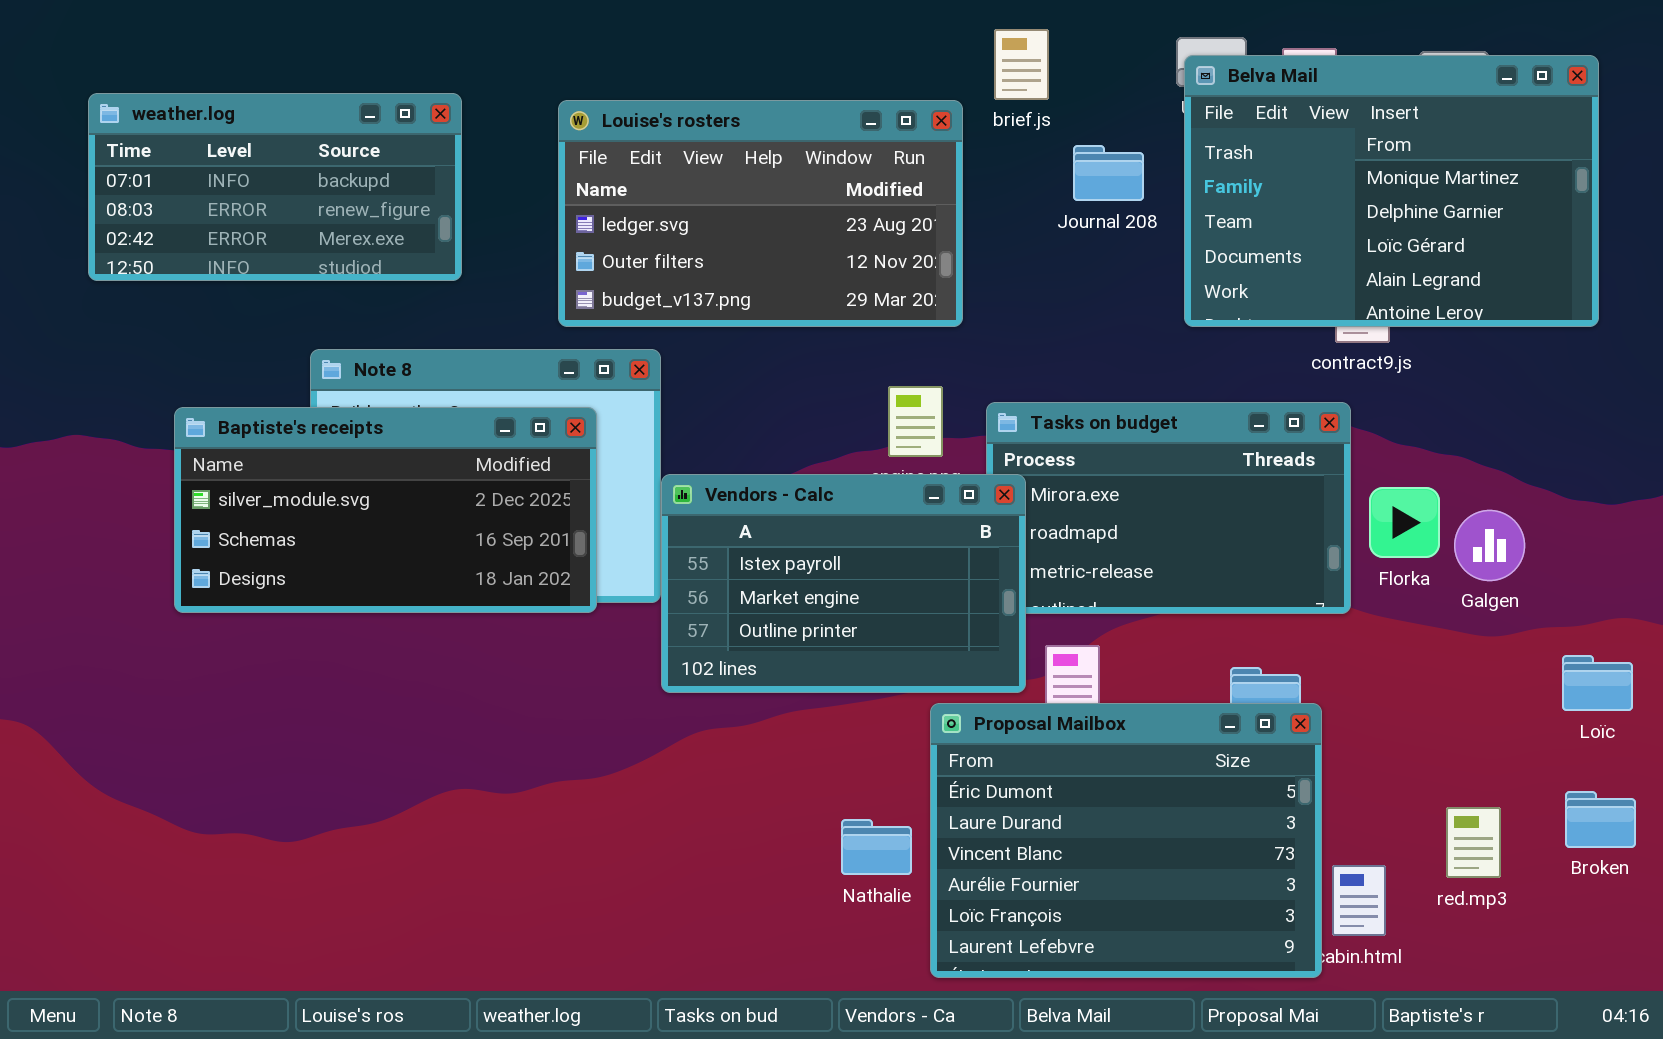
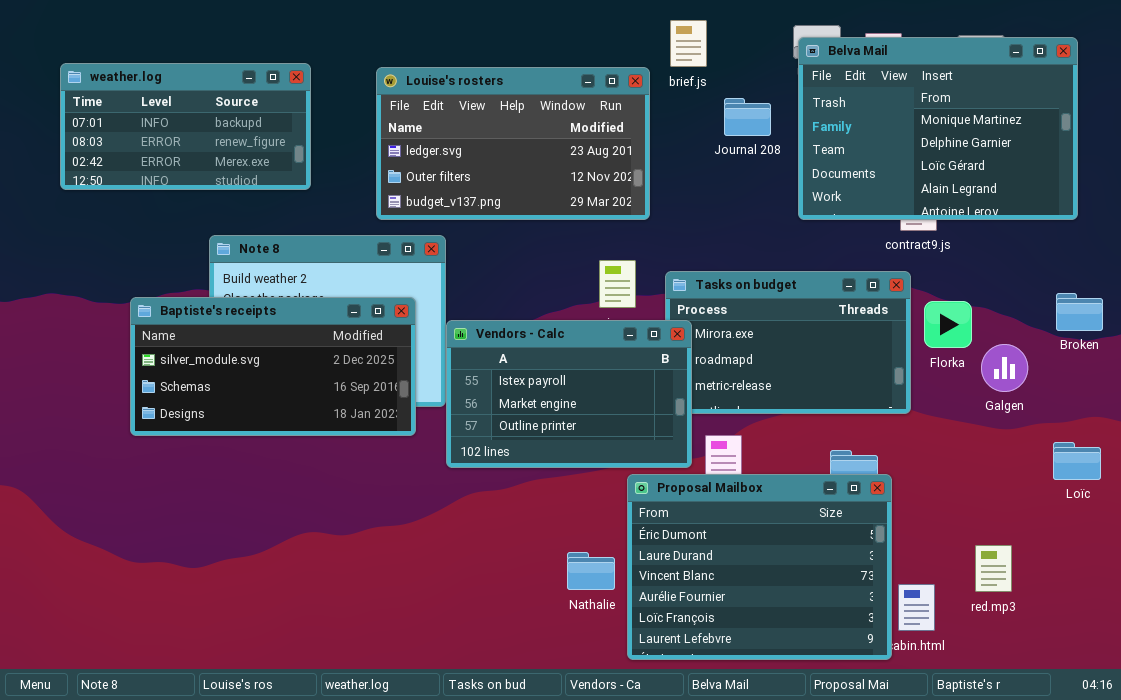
Baptiste's receipts: [174,407,597,613] -> [130,297,416,436], moved
Florka: [1369,487,1440,558] -> [924,301,972,348], moved
Broken: [1565,791,1636,848] -> [1056,293,1103,331], moved

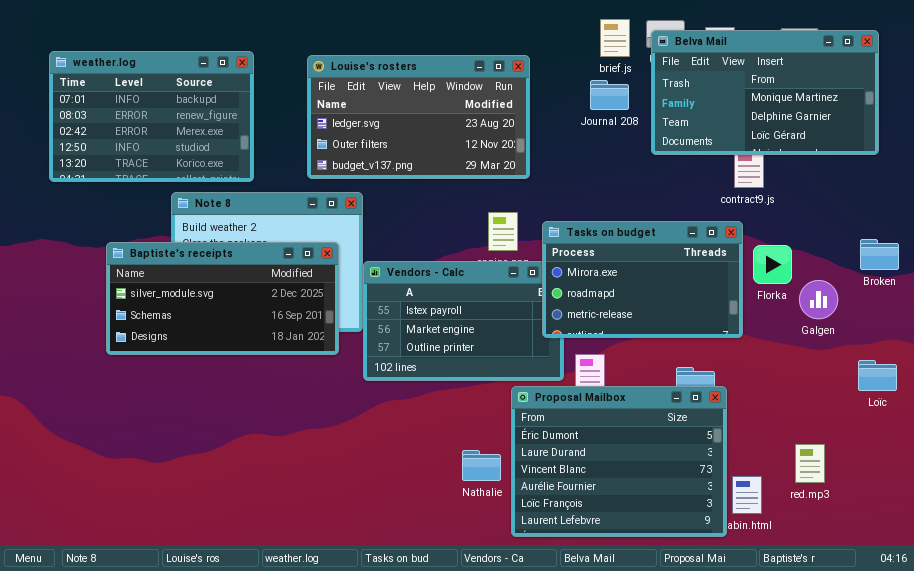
brief.js: [670,20,707,67] -> [600,19,630,57], moved
Belva Mail: [798,37,1078,220] -> [651,30,879,155], resized
weather.log: [60,63,311,190] -> [49,51,254,182], resized
Tasks on budget: [665,271,911,414] -> [542,221,743,338], raised

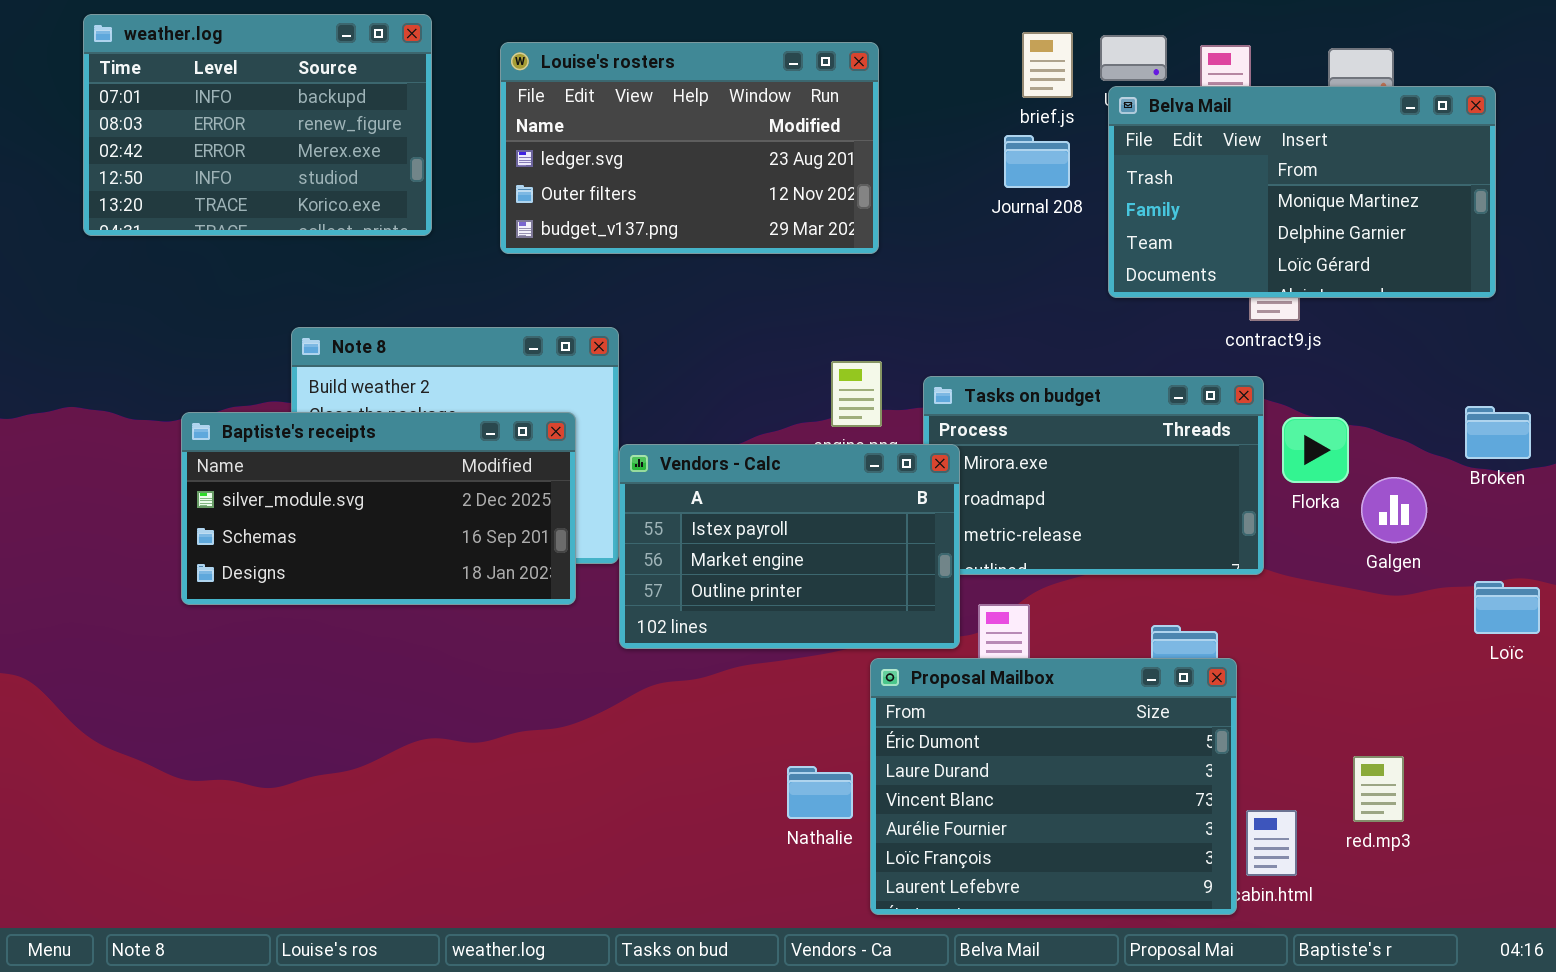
Belva Mail: [651,30,879,155] -> [1108,86,1496,298], moved
weather.log: [49,51,254,182] -> [83,14,432,236], moved
Louise's rosters: [307,55,530,179] -> [500,42,879,254], moved
Vendors - Calc: [363,261,564,381] -> [619,444,960,649], raised
Loïc: [858,360,897,391] -> [1474,581,1540,634], moved

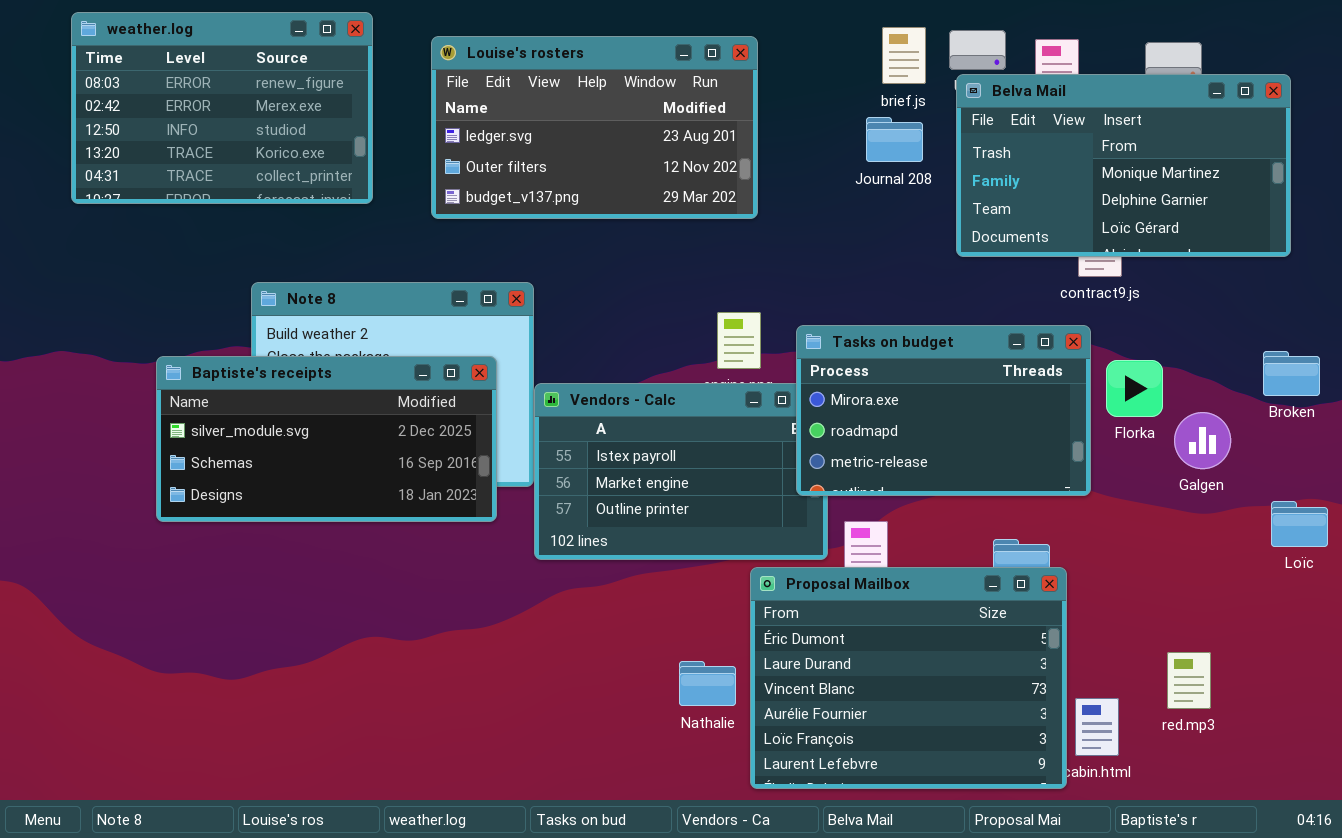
weather.log: [83,14,432,236] -> [71,12,373,204], scrolled down 1 row
Tasks on budget: [923,376,1264,575] -> [796,325,1091,496], raised

